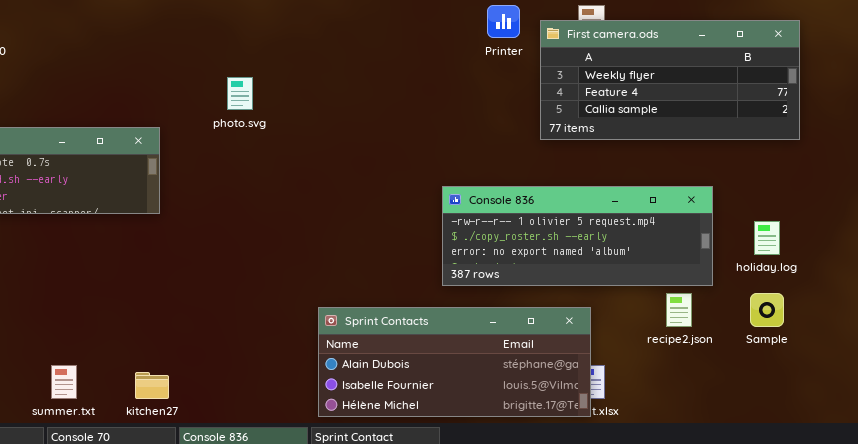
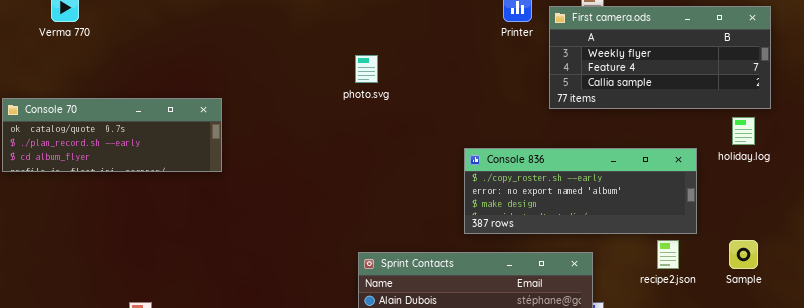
photo.svg: [227,77,253,110] -> [355,55,378,83], moved
Console 836: [442,186,713,286] -> [464,148,697,234], scrolled down 1 row
holiday.log: [754,221,780,255] -> [732,117,755,145], moved

